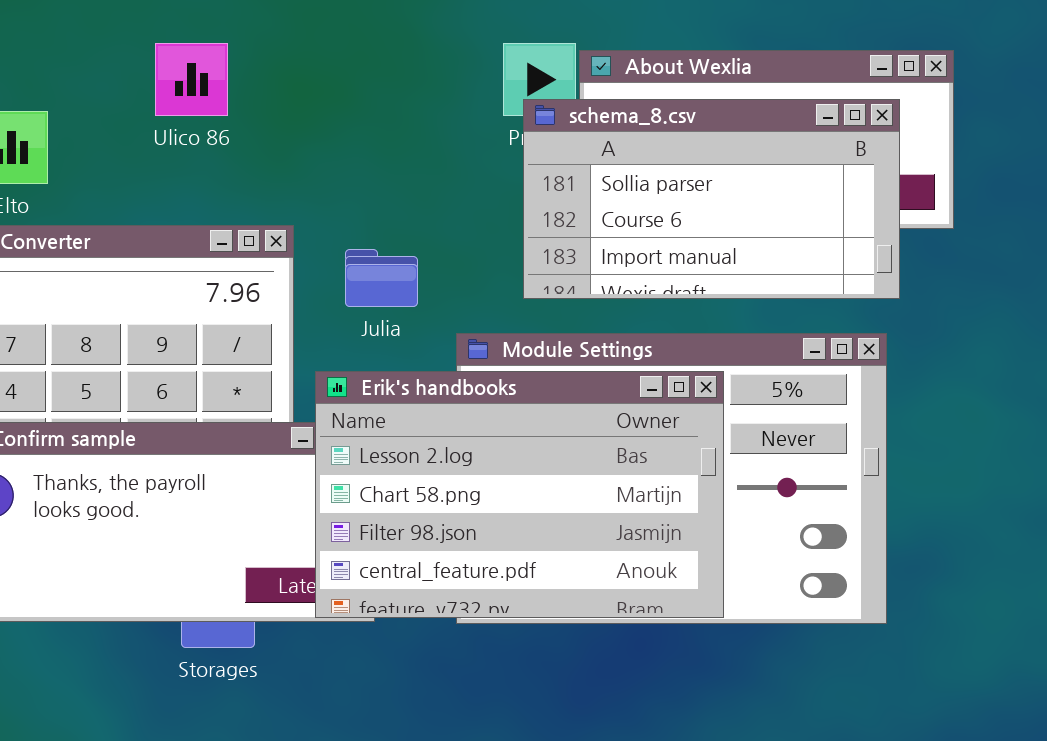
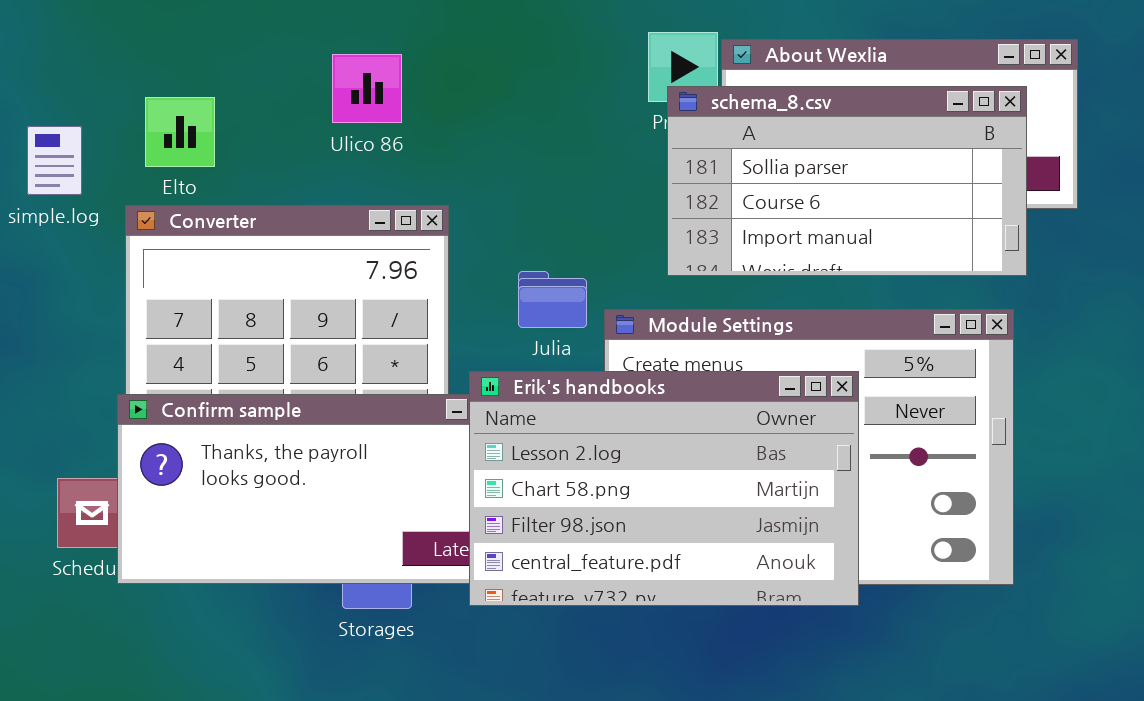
Ulico 86: [155,43,228,116] -> [332,54,402,123], moved
Julia: [345,249,418,307] -> [518,271,587,328], moved
Erik's handbooks: [315,371,724,618] -> [469,371,859,606], moved

